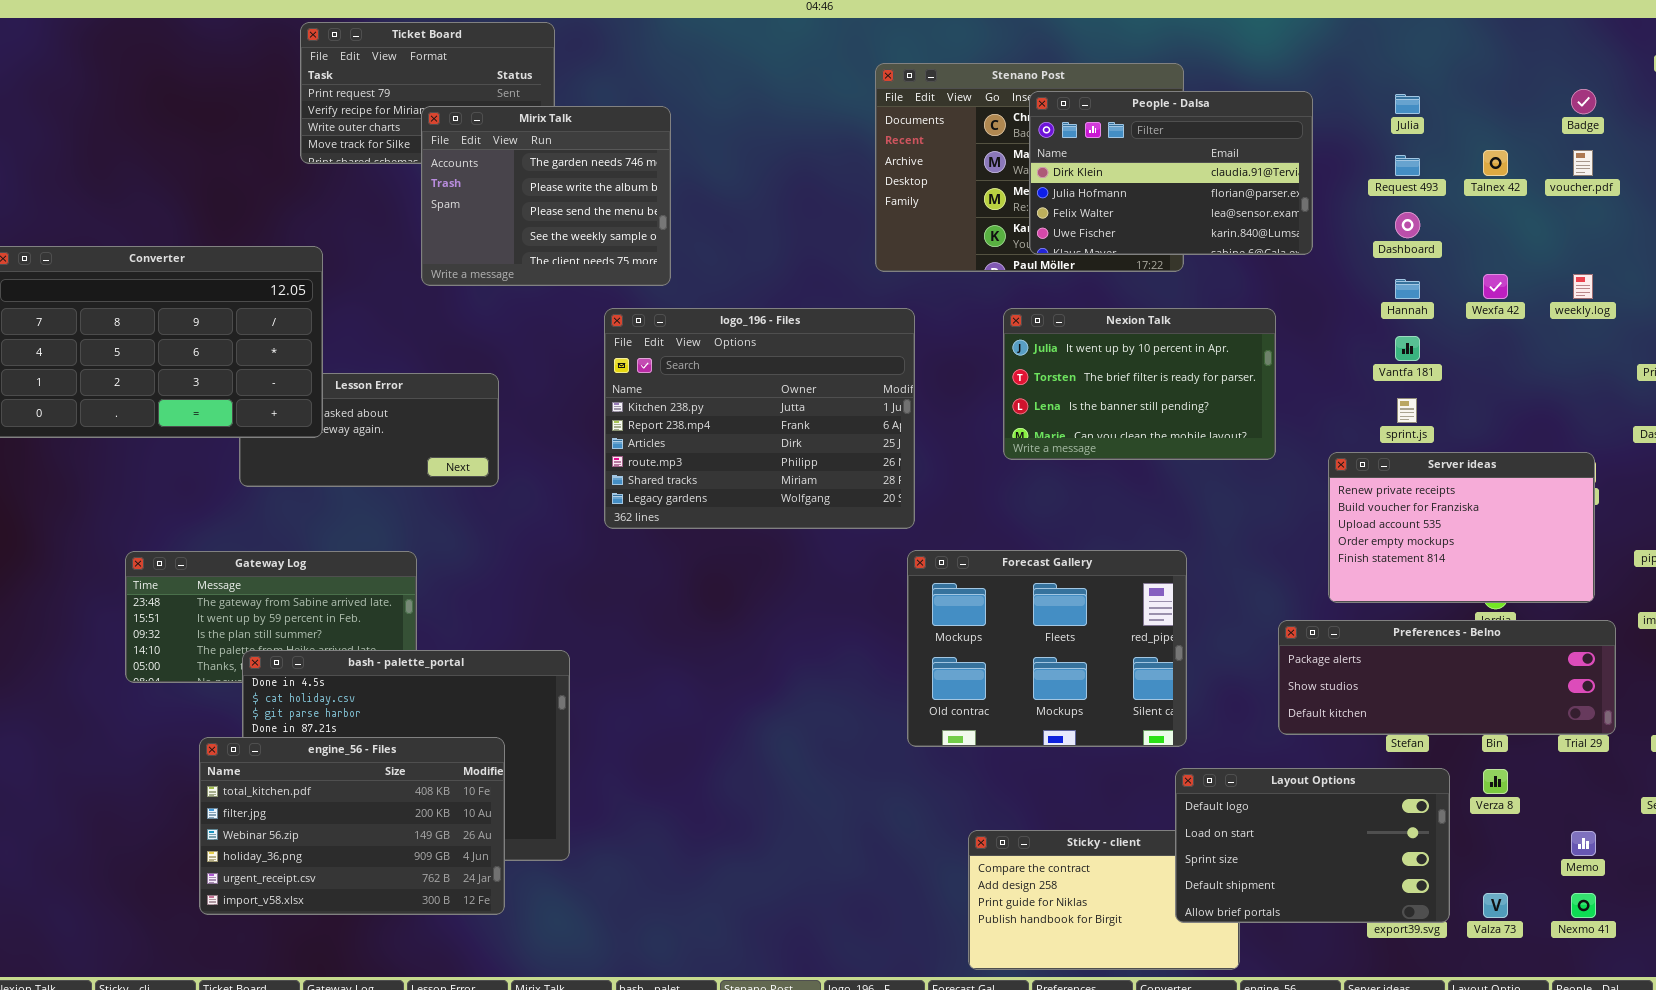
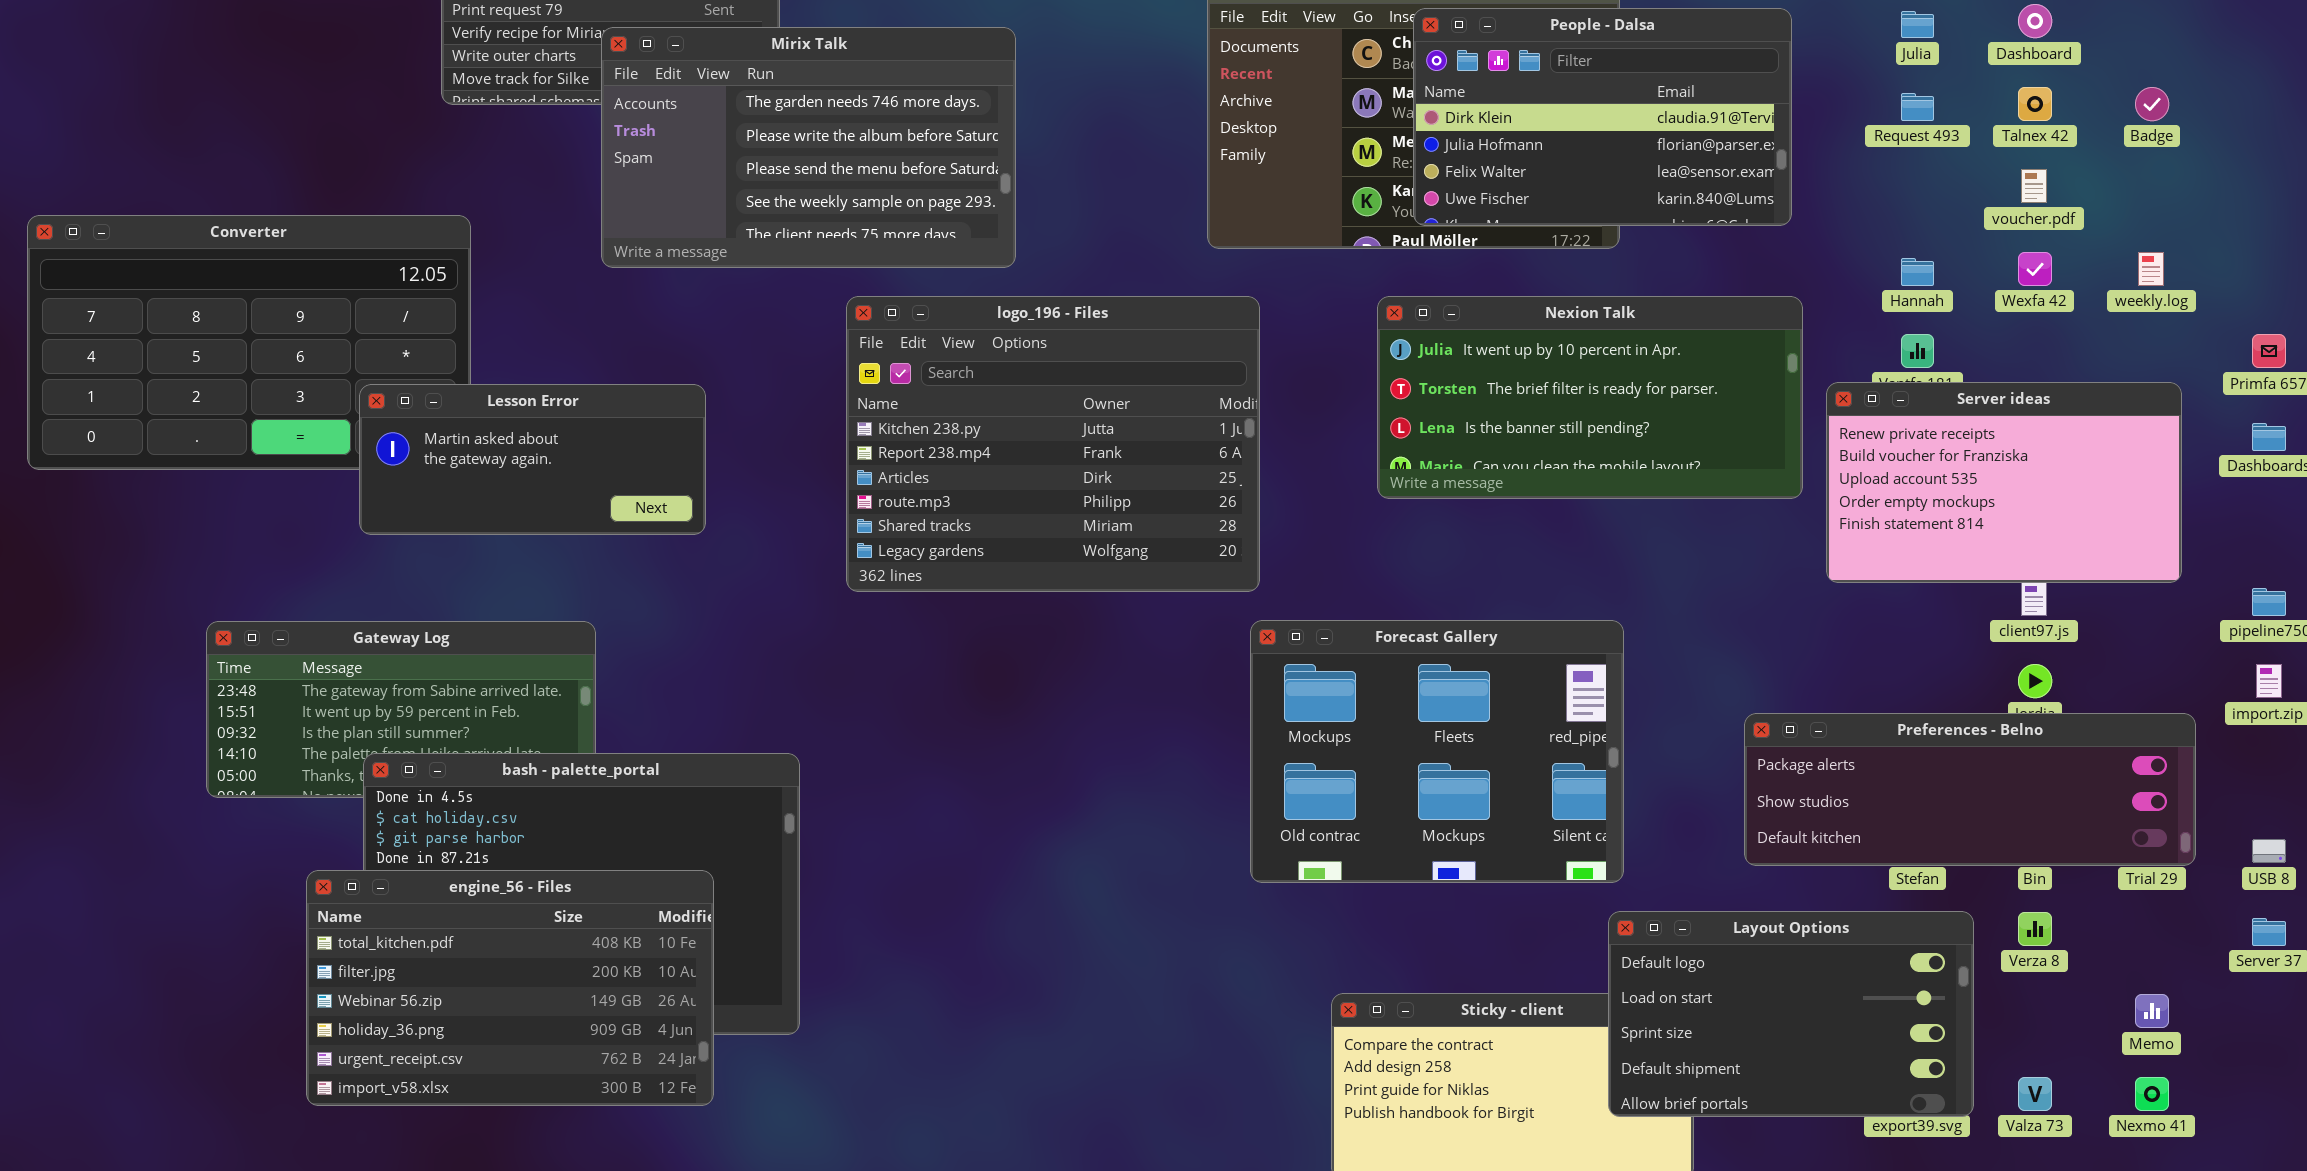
Badge: [1571,89,1596,114] -> [2135,87,2169,121], moved
Mirix Talk: [421,106,671,286] -> [601,27,1016,268], resized
voucher.pdf: [1573,150,1593,176] -> [2021,169,2047,203], moved
Dashboard: [1395,212,1420,238] -> [2018,4,2052,38], moved
Nexion Talk: [1003,308,1276,460] -> [1377,296,1803,499], resized
Lesson Error: [239,373,499,487] -> [359,384,706,535], raised
Server ideas: [1328,452,1595,603] -> [1826,382,2182,583], moved

